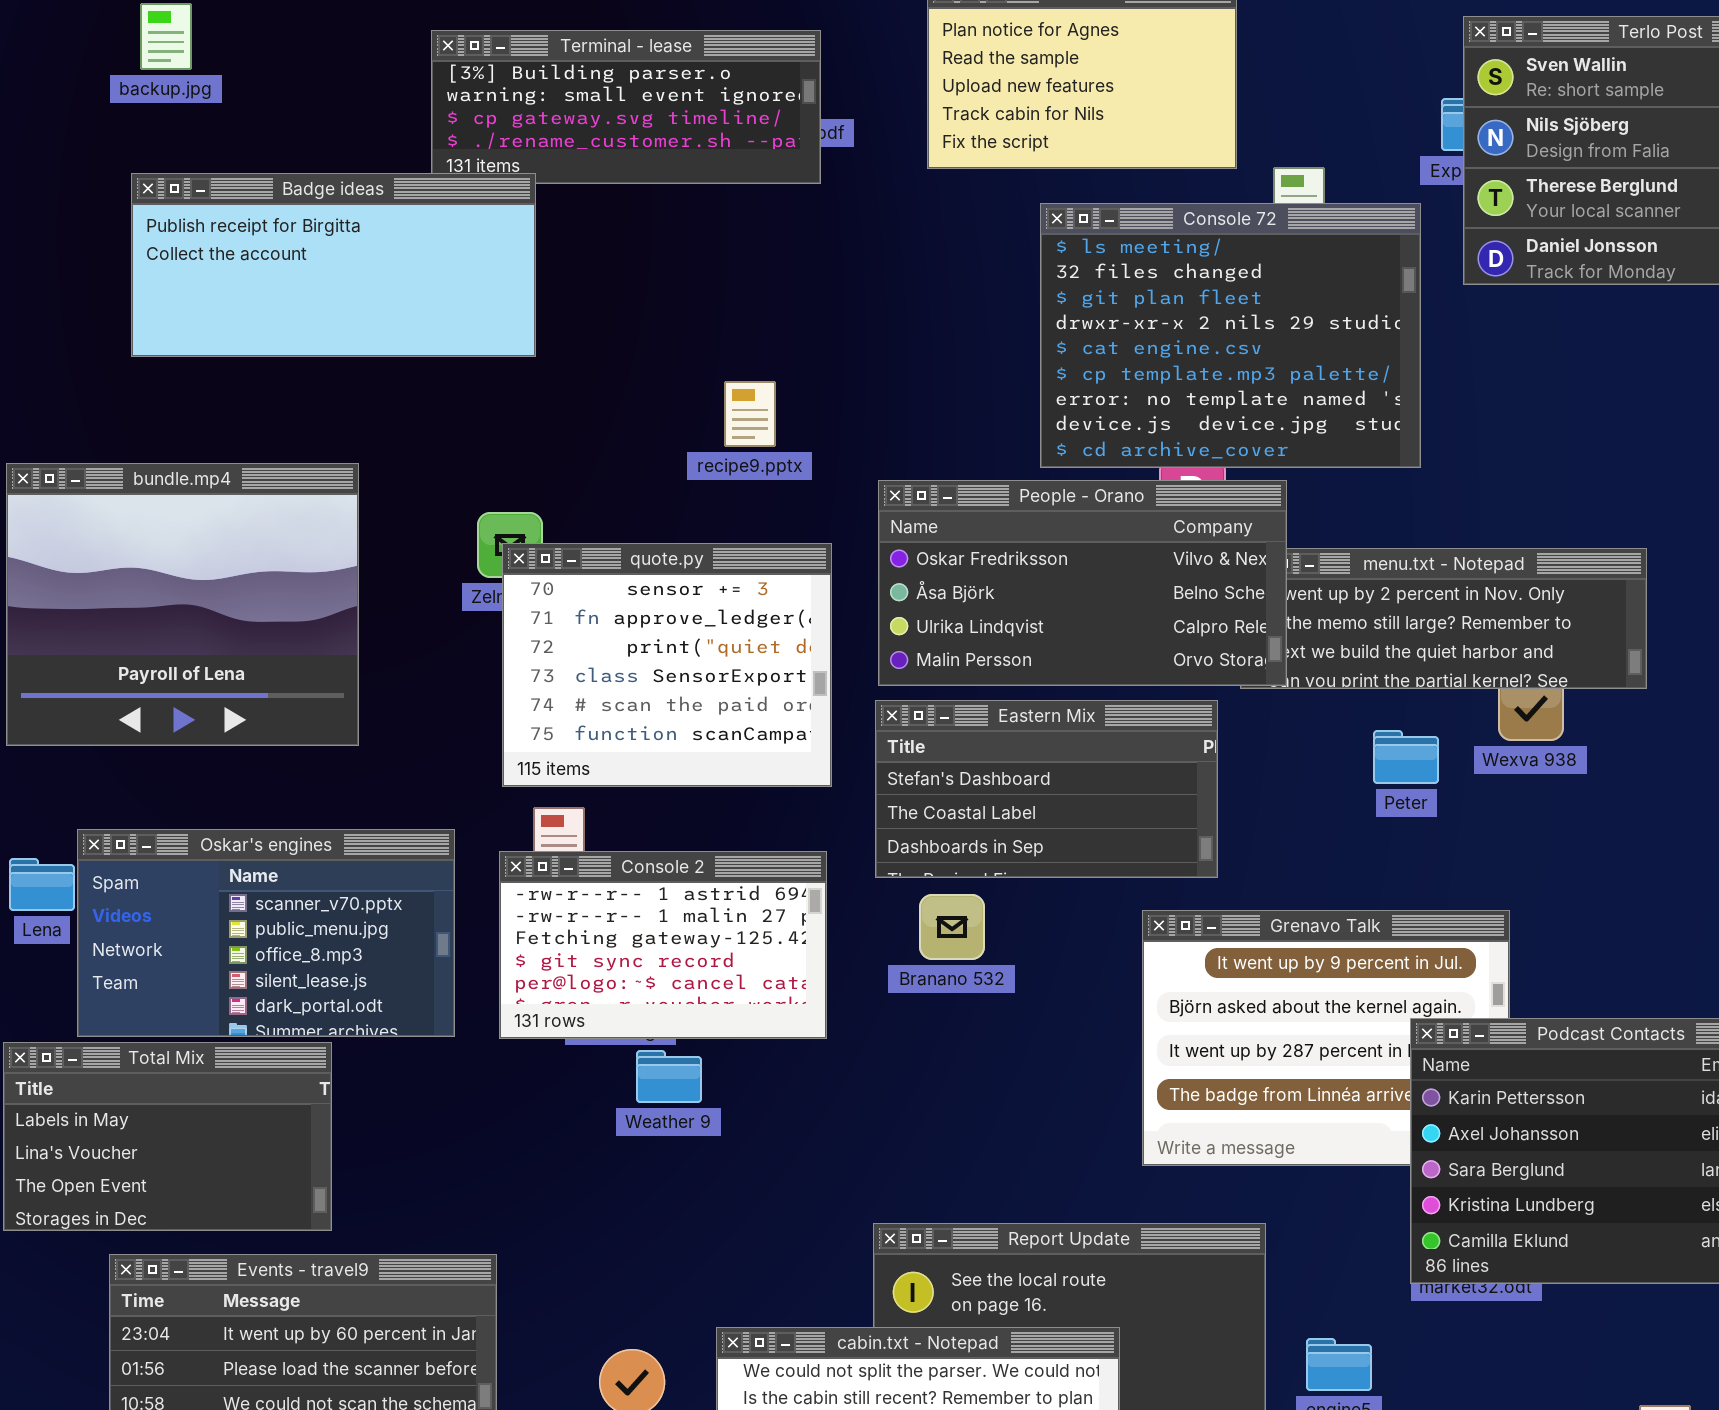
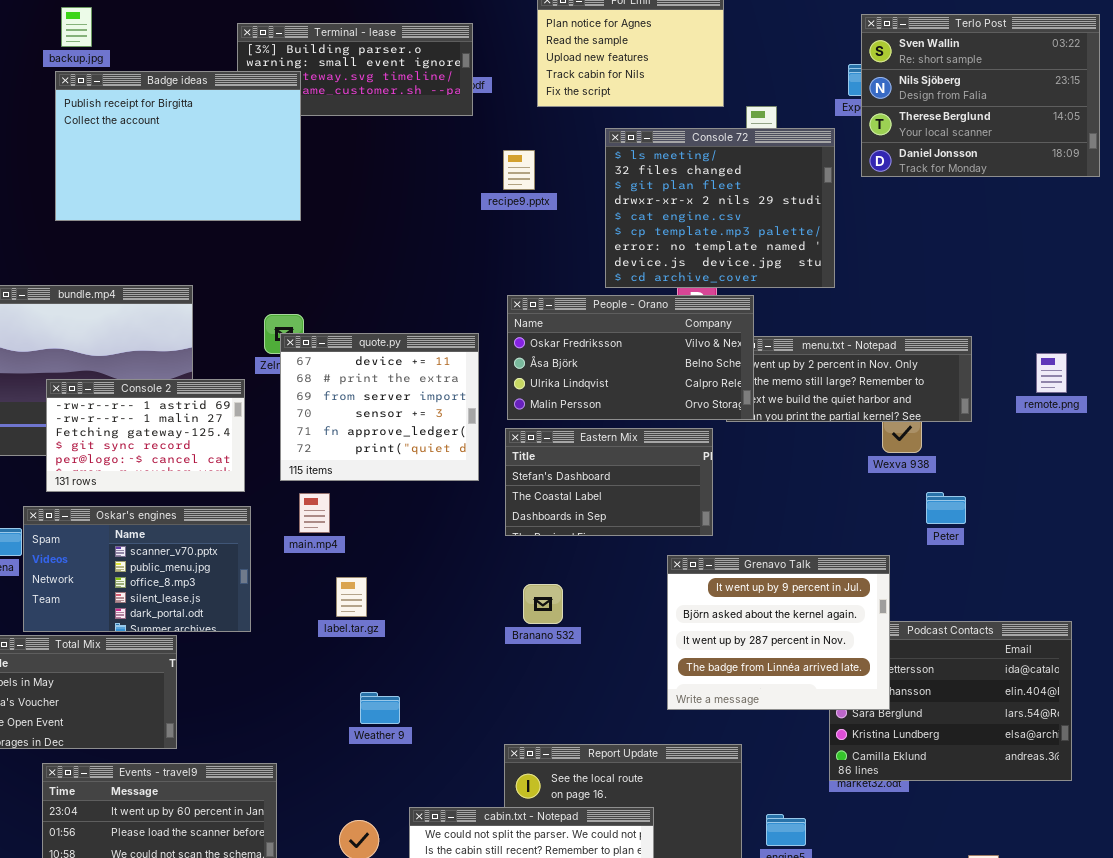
Badge ideas: [131,173,536,357] -> [55,71,301,221], resized
recipe9.pptx: [724,381,776,447] -> [503,150,535,190], moved
quote.py: [502,543,832,787] -> [280,333,479,481], scrolled up 3 rows
Peter: [1373,730,1439,784] -> [926,492,966,524], moved
Console 2: [499,851,827,1039] -> [46,379,245,492], moved
Branano 532: [919,894,985,960] -> [523,584,563,624], moved
Grenavo Talk: [1142,910,1510,1166] -> [667,555,890,710], raised
Weather 9: [636,1050,702,1103] -> [360,692,400,724], moved

